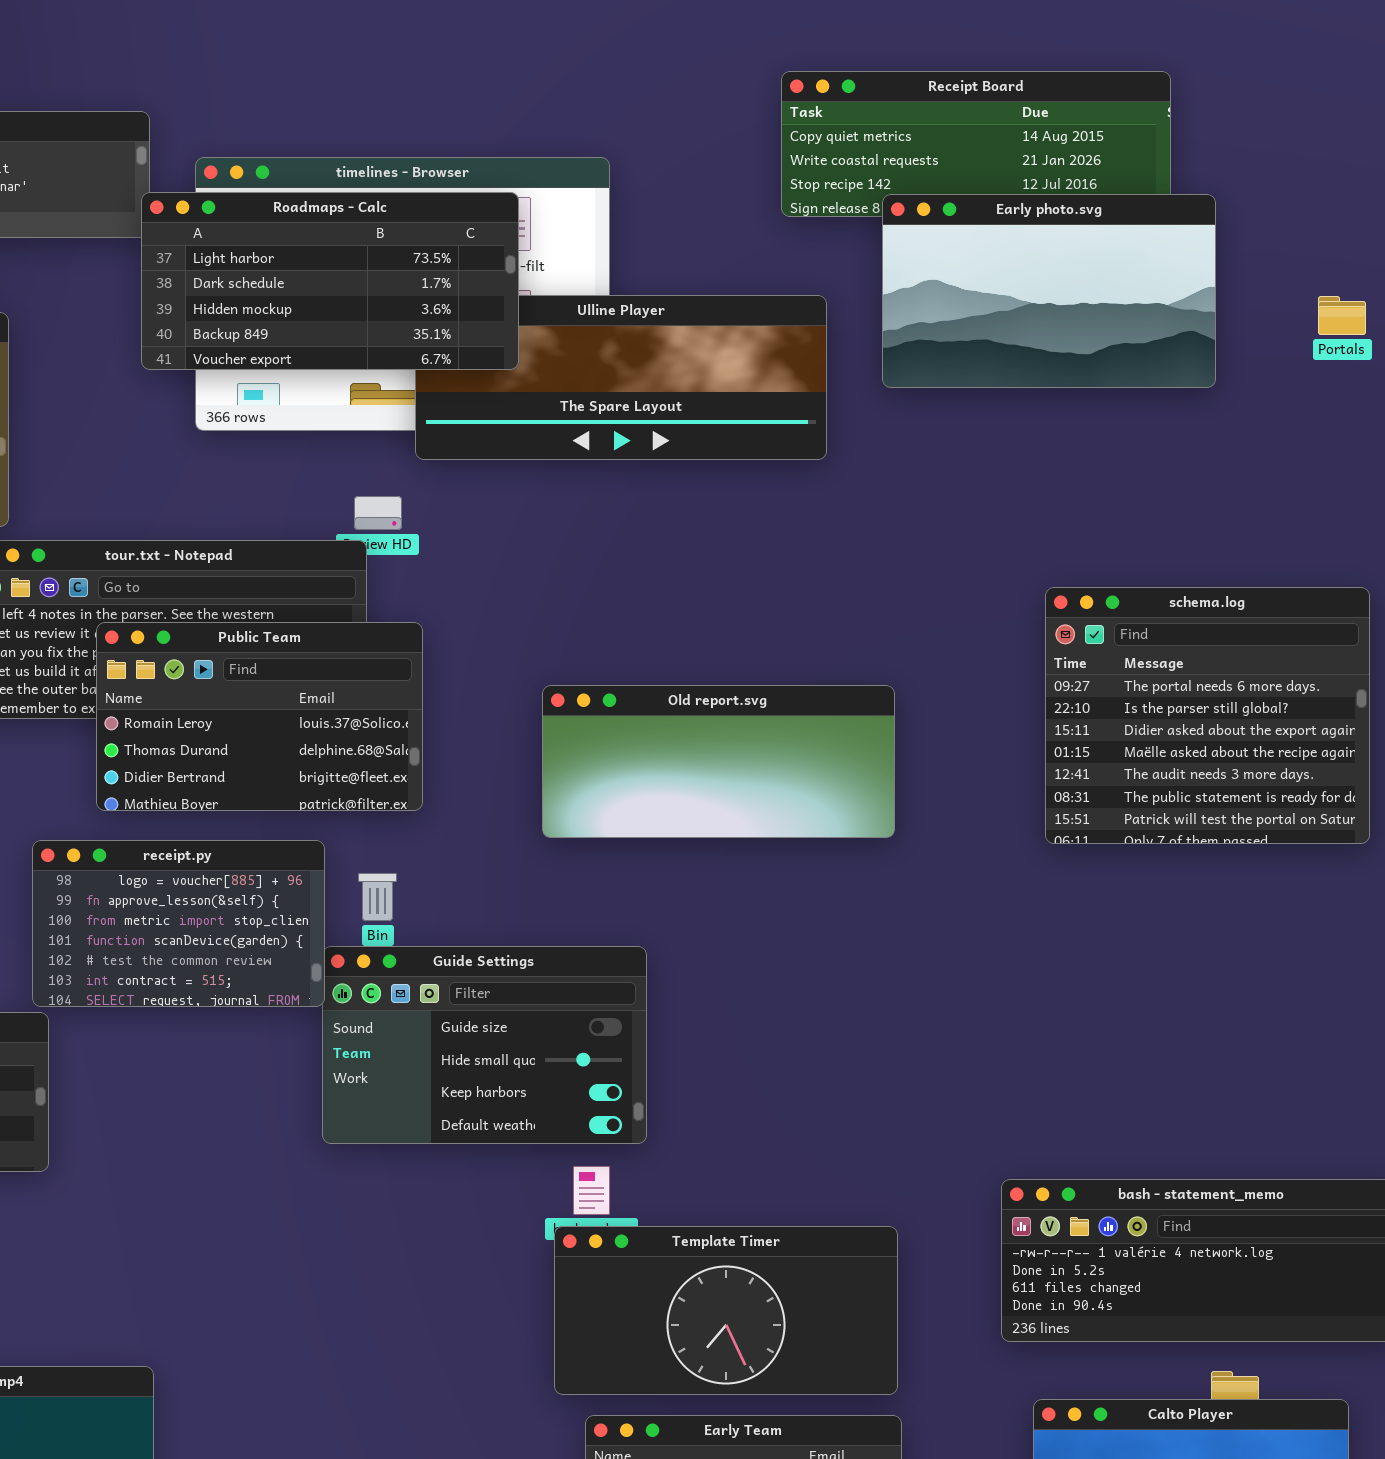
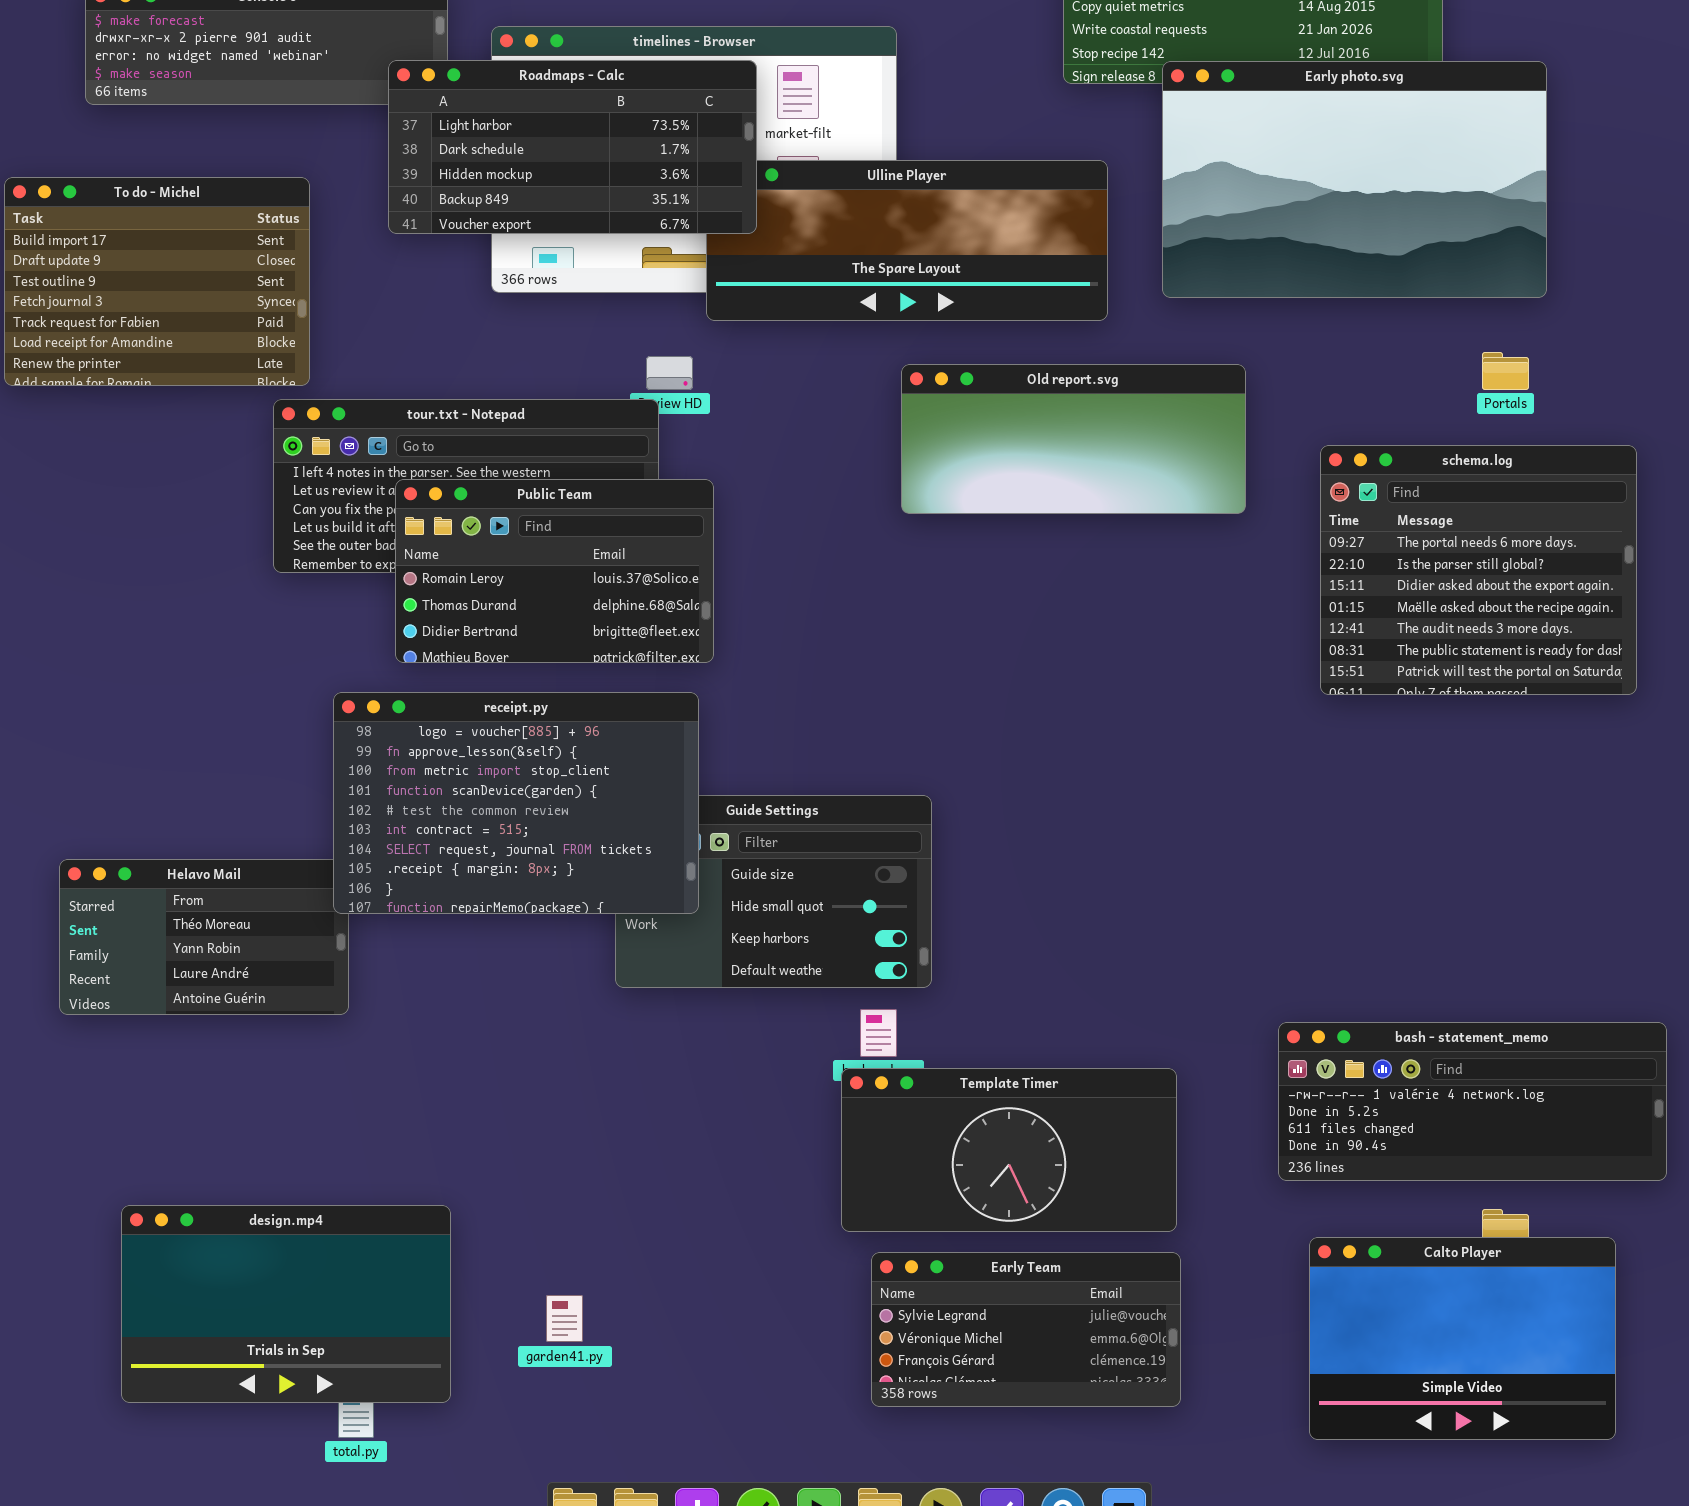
Roadmaps - Calc: [141,192,519,370] -> [388,60,757,234], moved
Early photo.svg: [882,194,1216,388] -> [1162,61,1547,298], resized
Portals: [1318,296,1366,335] -> [1482,352,1529,390], moved
Old report.svg: [542,685,895,838] -> [901,364,1246,514], moved
receipt.py: [32,840,325,1007] -> [333,692,699,914], resized

